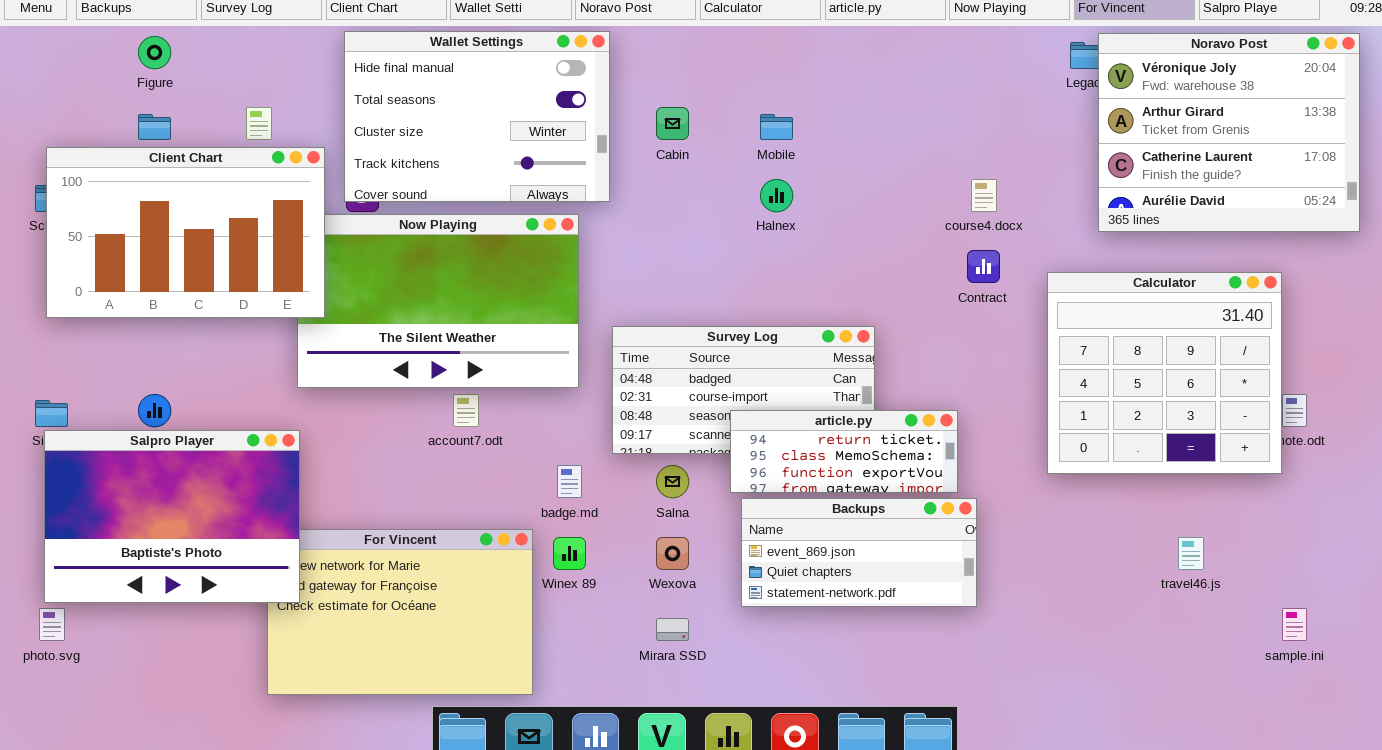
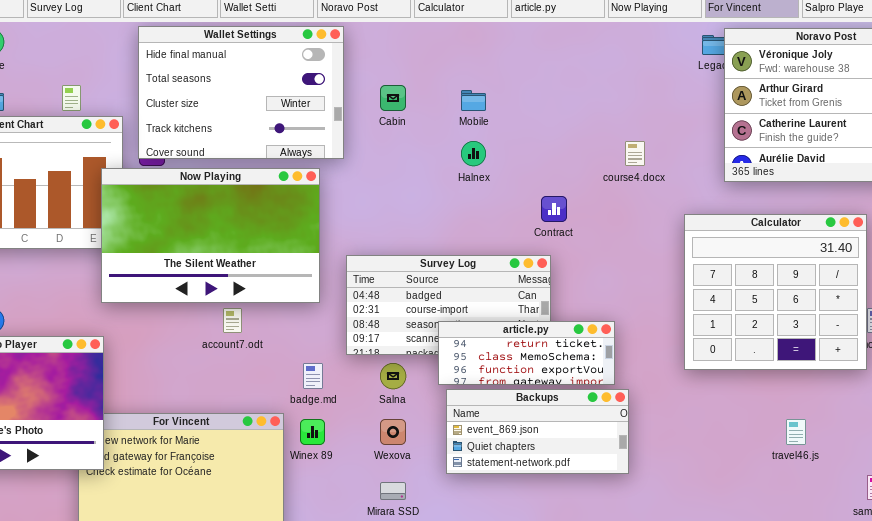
Now Playing: [297,214,579,388] -> [101,168,320,303], raised
Contract: [967,250,1000,283] -> [541,196,567,222], moved

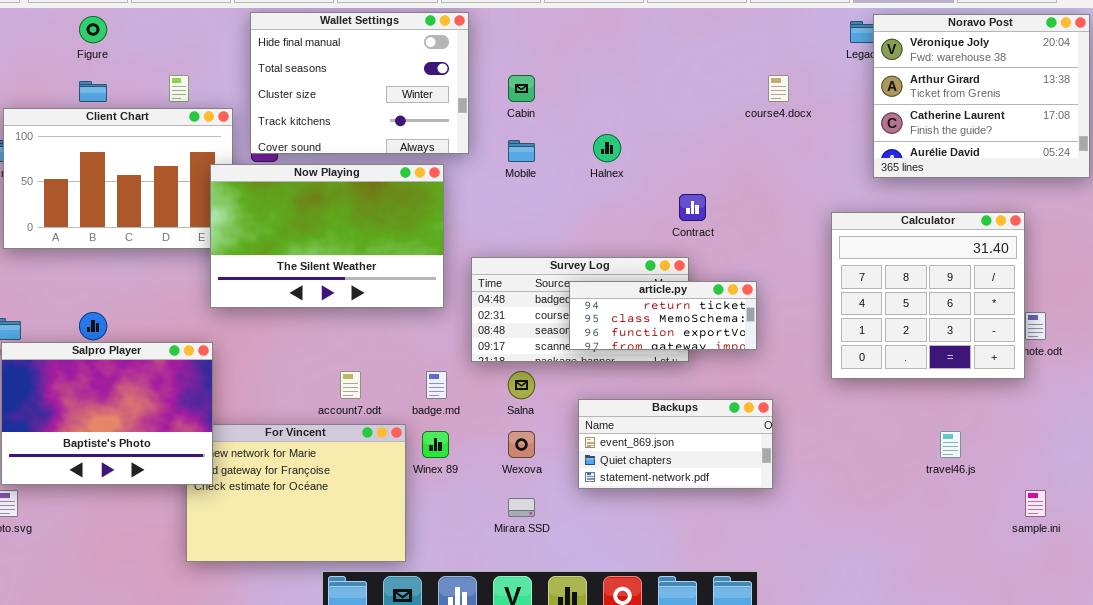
Mobile: [461,90,486,111] -> [508,140,535,162], moved
course4.docx: [625,141,645,166] -> [768,75,789,102], moved
account7.odt: [223,308,242,333] -> [340,371,361,399], moved
article.py: [438,321,615,385] -> [569,281,757,350], moved

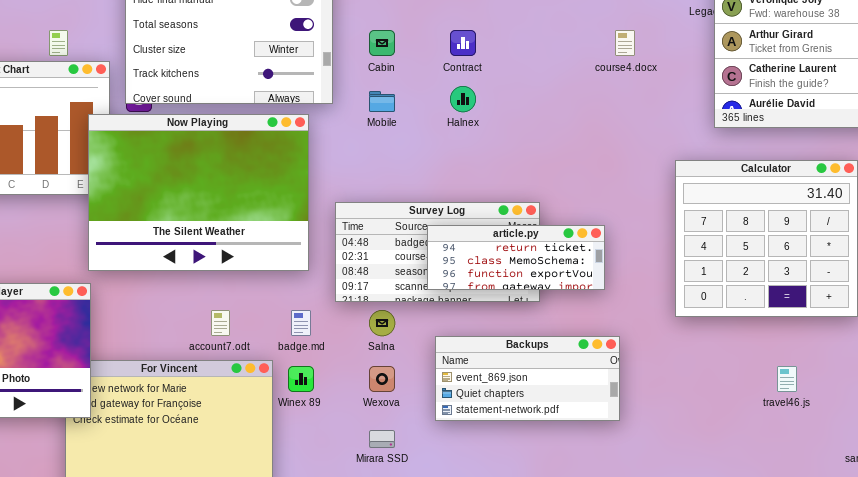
Now Playing: [210,164,444,308] -> [88,114,309,271], resized
Contract: [679,194,706,221] -> [450,30,476,56], moved

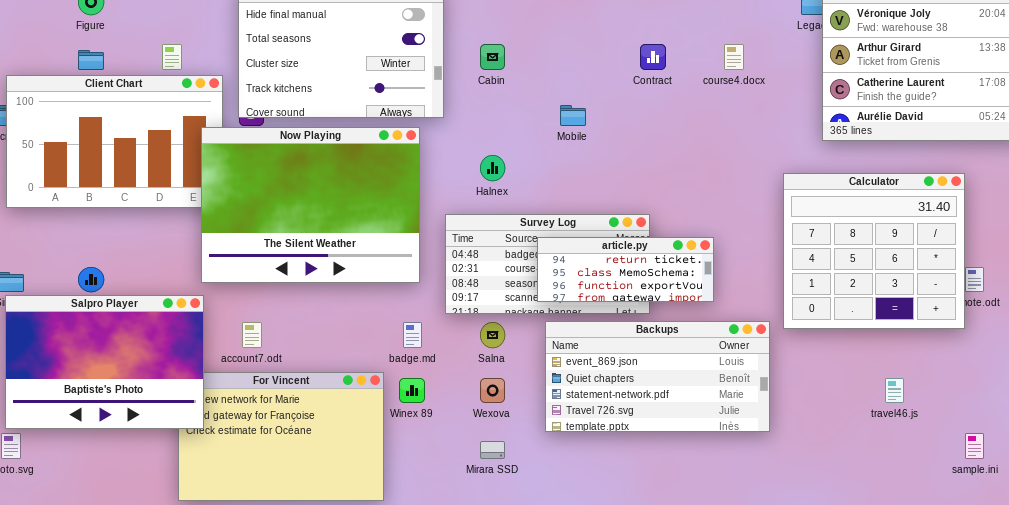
Contract: [450,30,476,56] -> [640,44,666,70], moved
Halnex: [450,86,476,112] -> [480,155,505,181], moved
Mobile: [369,91,395,112] -> [560,105,586,126], moved
account7.odt: [211,310,230,336] -> [242,322,262,348], moved
Backups: [435,336,620,421] -> [545,321,770,432], resized

